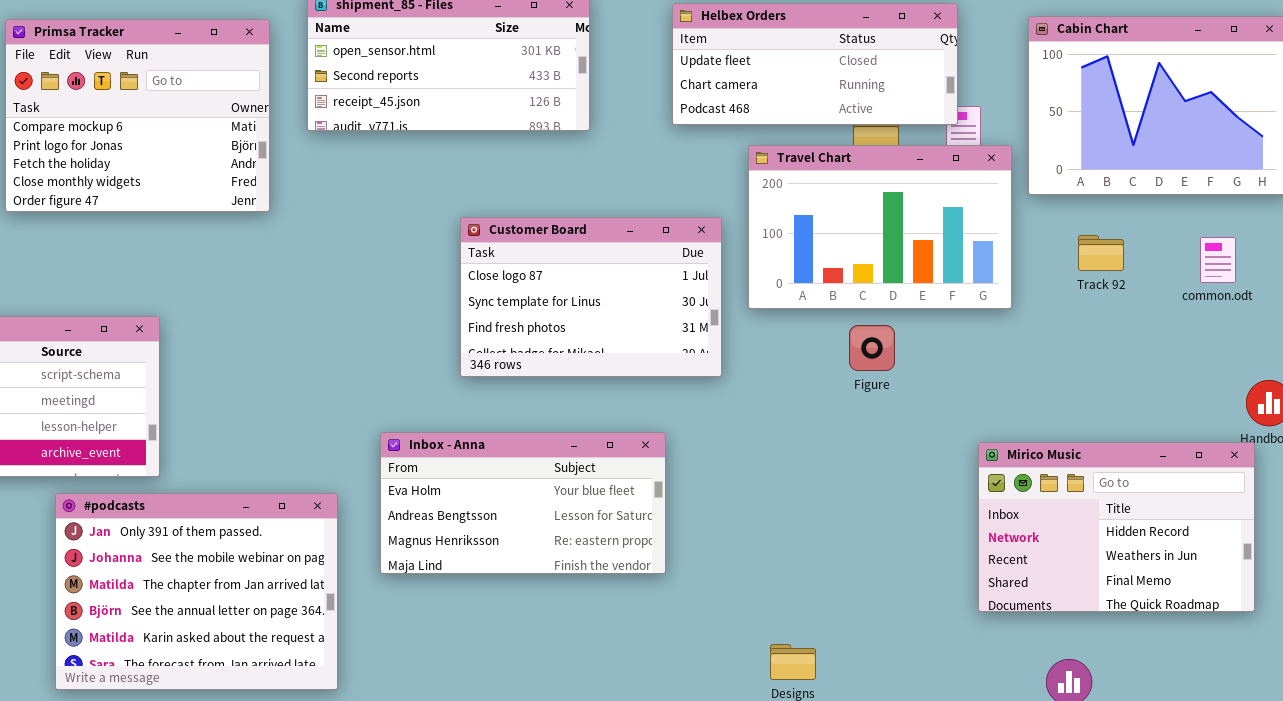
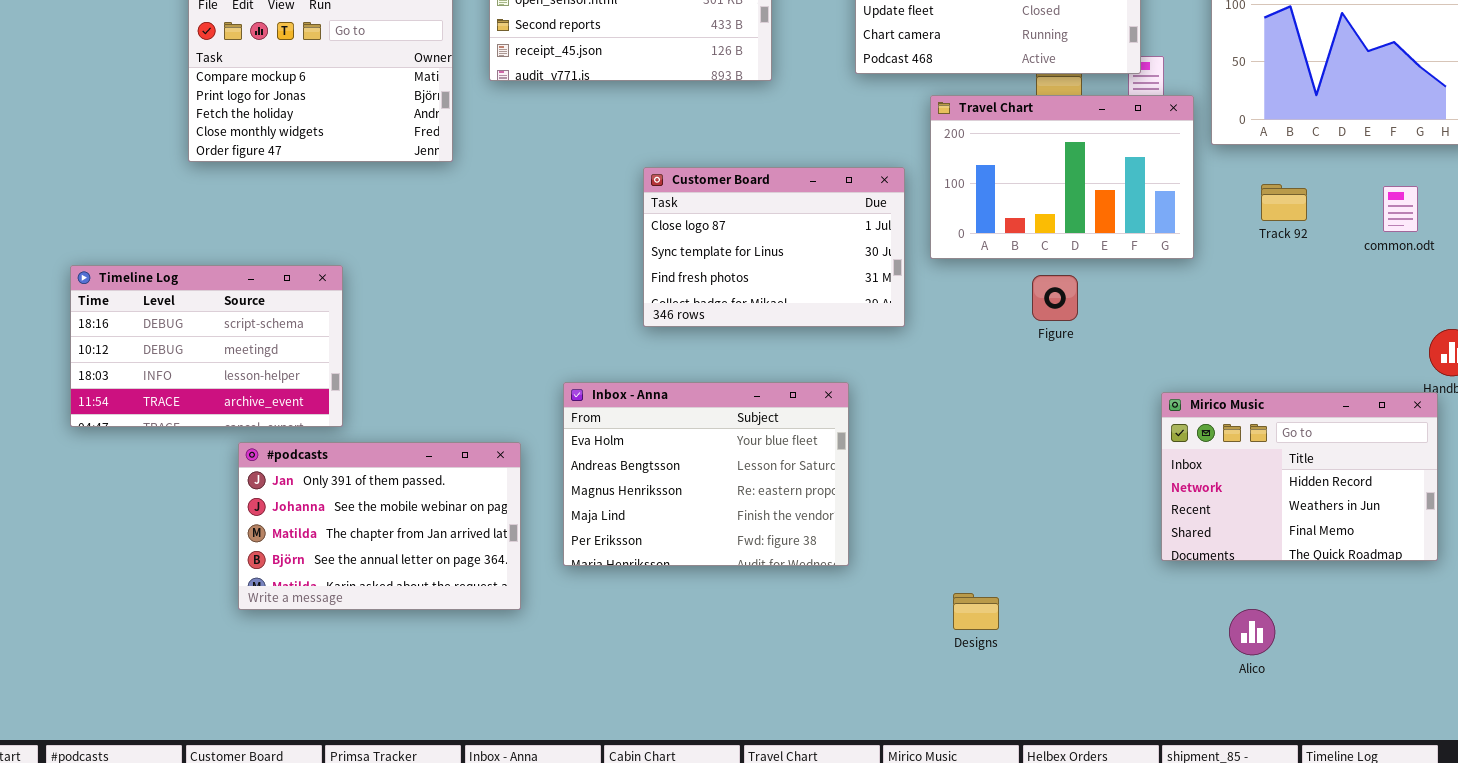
Inbox - Anna: [380,432,666,574] -> [563,382,849,566], resized
#podcasts: [55,493,338,690] -> [238,442,521,610], resized

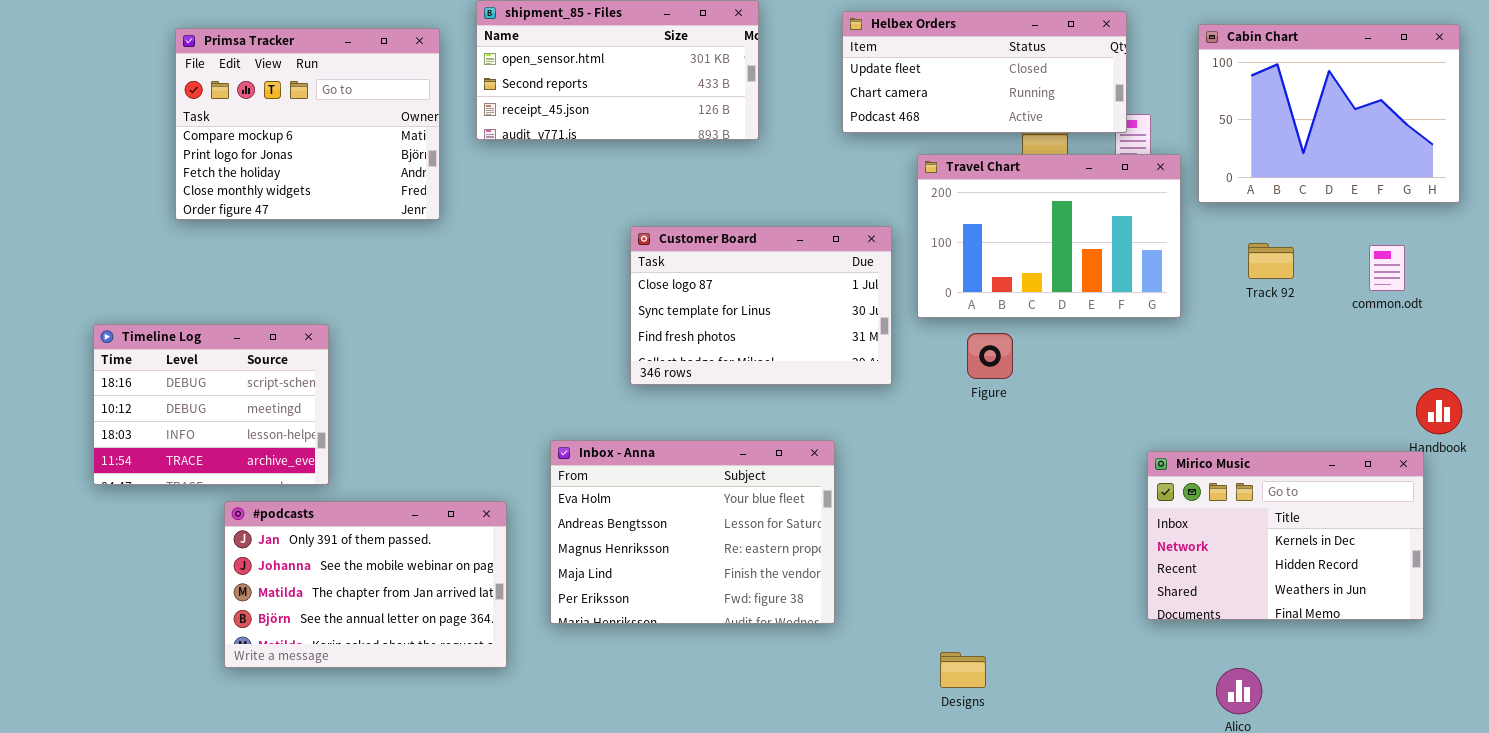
Timeline Log: [70,265,343,427] -> [93,324,329,485], resized
Figure: [1032,275,1078,321] -> [967,333,1013,379], moved
Mirico Music: [1161,392,1438,561] -> [1147,451,1424,620], scrolled up 1 row

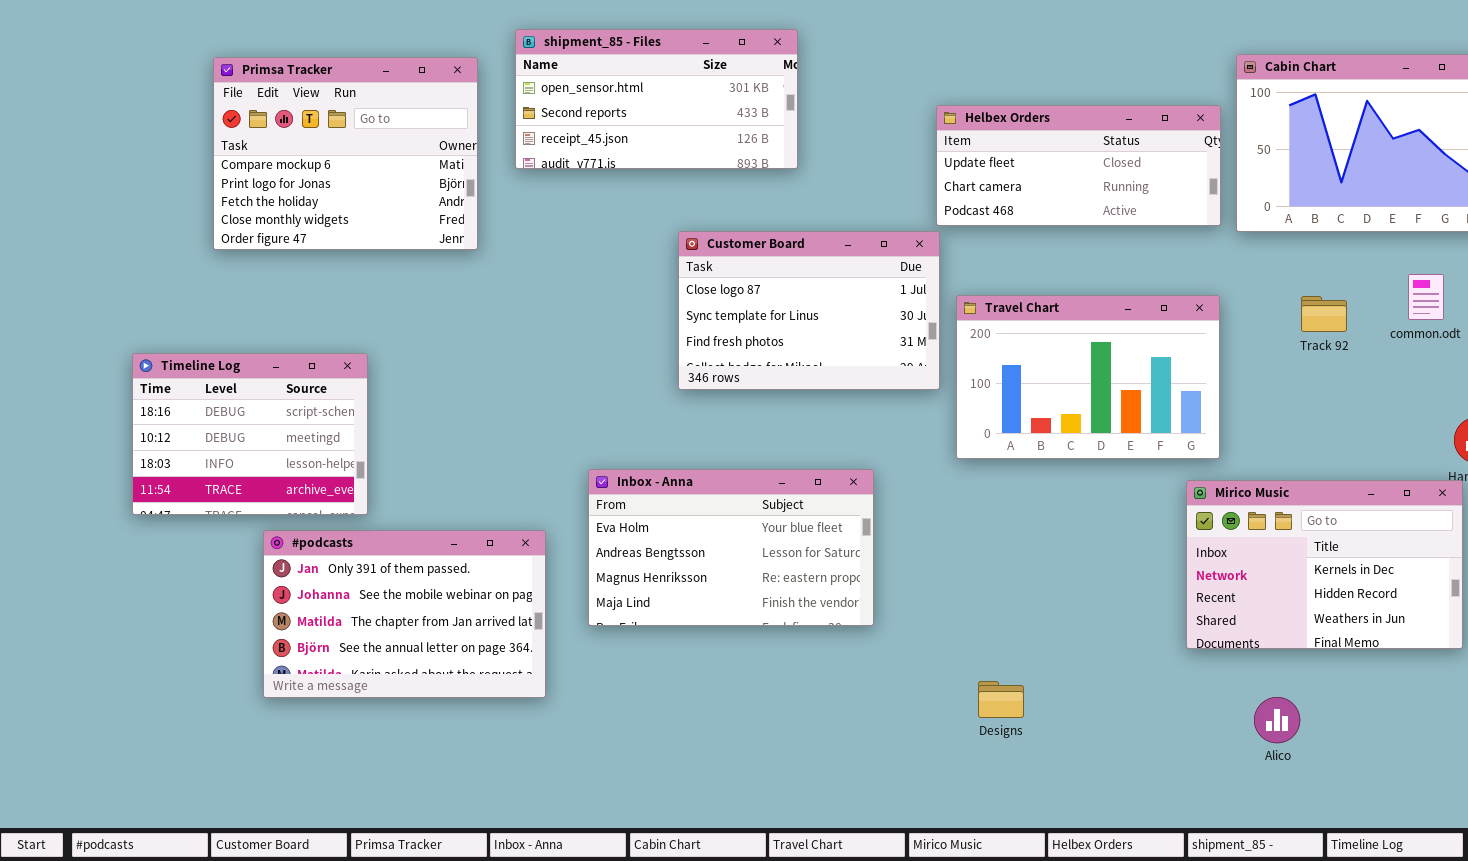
Helbex Orders: [842,11,1127,133] -> [936,105,1221,226], moved
Travel Chart: [917,154,1181,318] -> [956,295,1220,459], moved
Customer Board: [630,226,892,385] -> [678,231,940,390], moved
Track 92: [1248,243,1294,279] -> [1301,296,1347,332], moved
Inbox - Anna: [550,440,835,624] -> [588,469,874,626], resized

